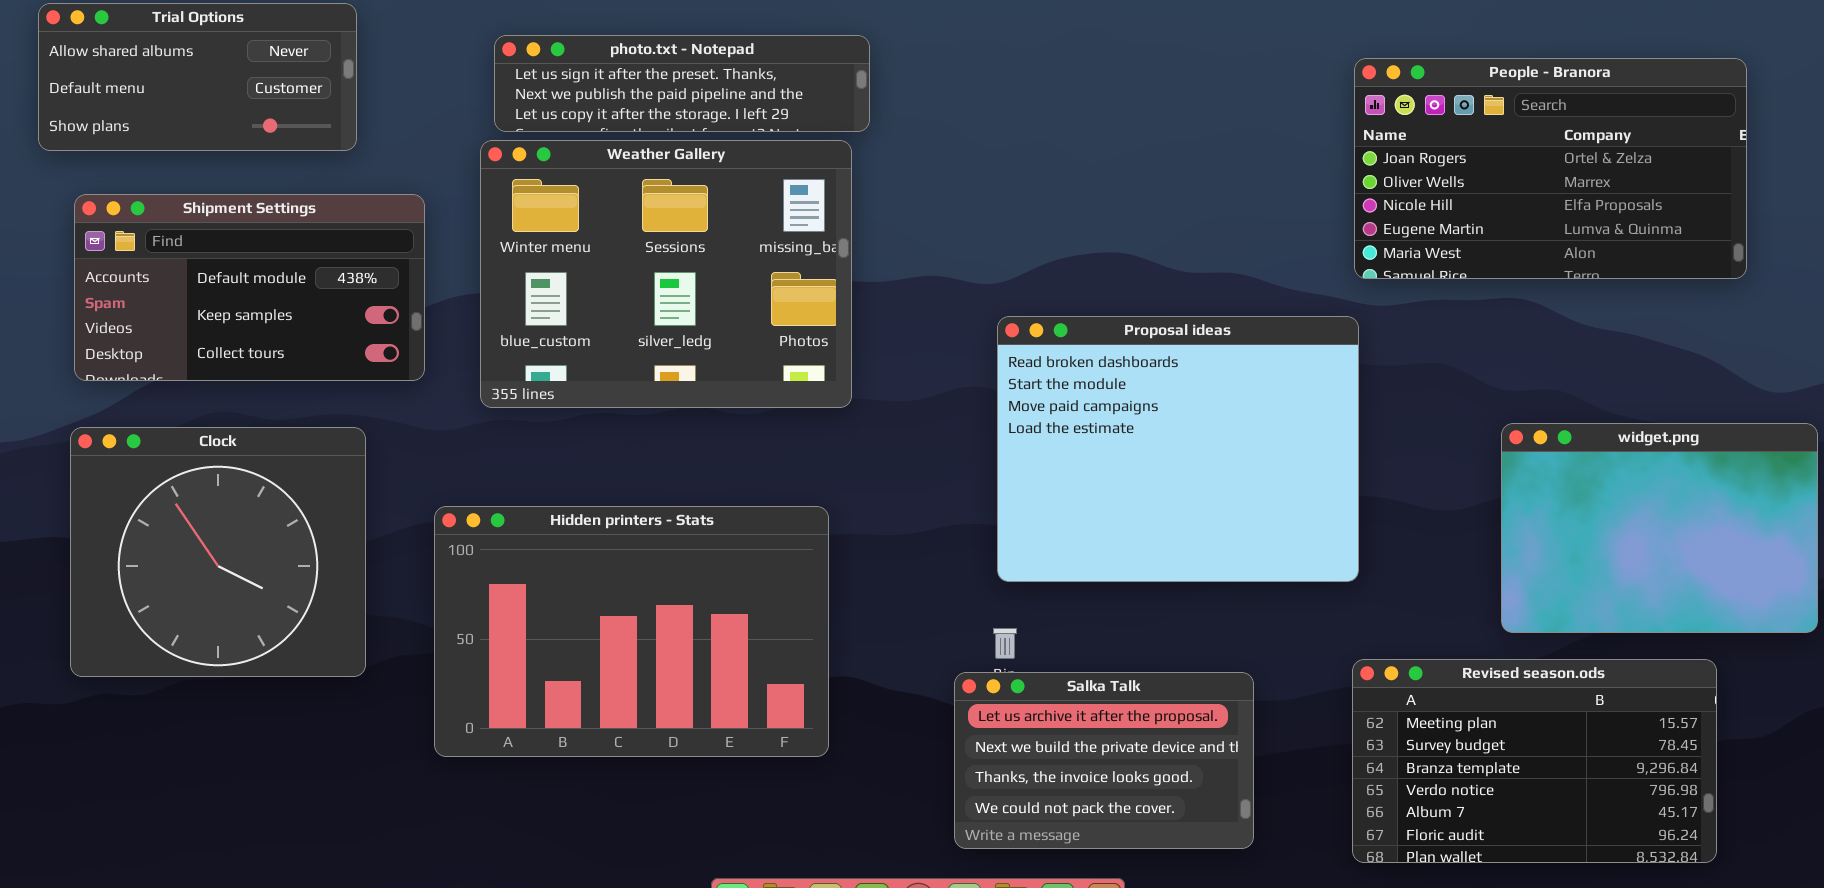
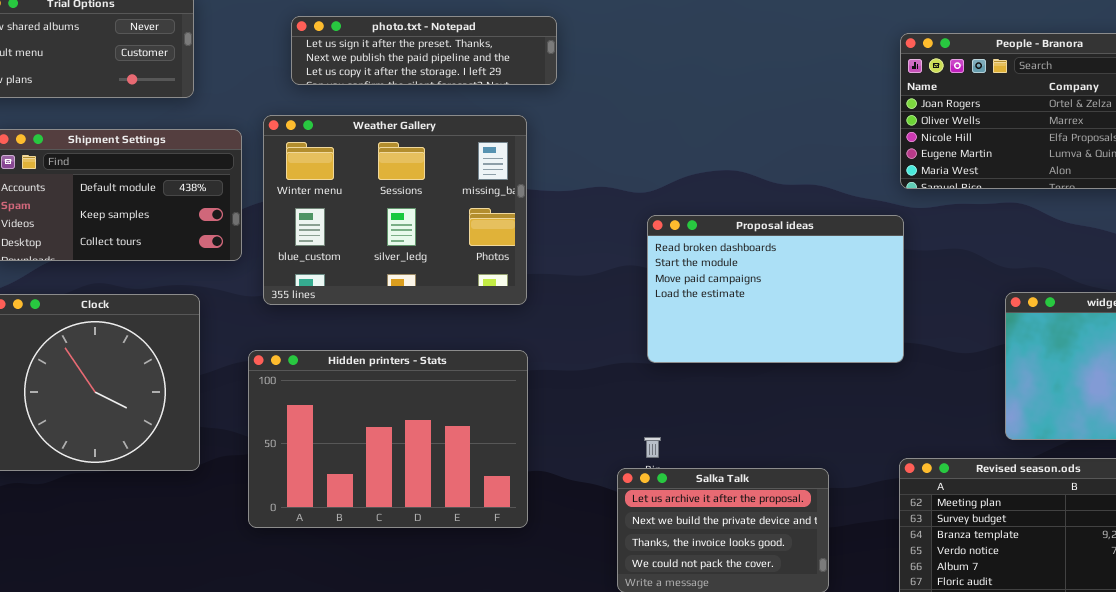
Weather Gallery: [480,140,852,408] -> [263,115,527,305], moved
Proposal ideas: [997,316,1359,582] -> [647,215,904,363], resized

